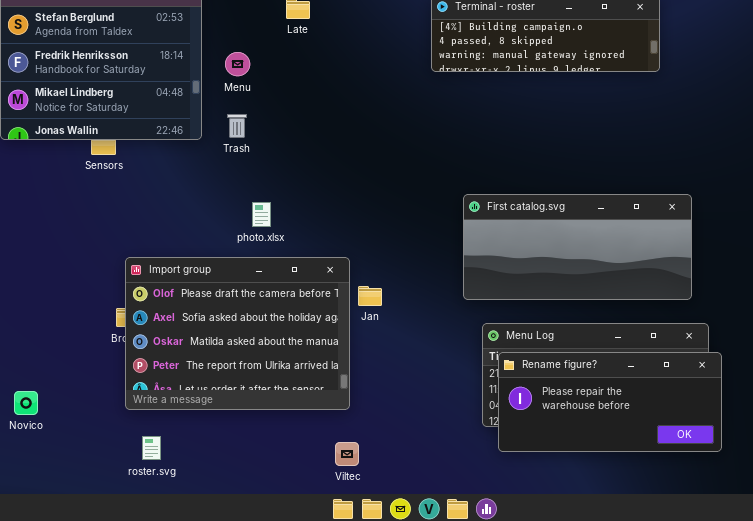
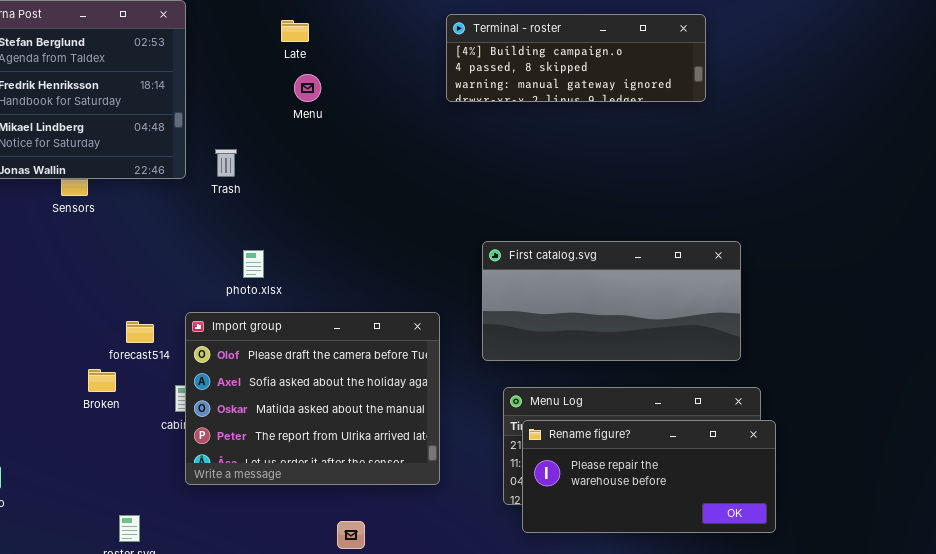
Menu: [225,52,250,76] -> [294,74,321,102], moved
Import group: [125,257,350,410] -> [185,312,440,485], moved

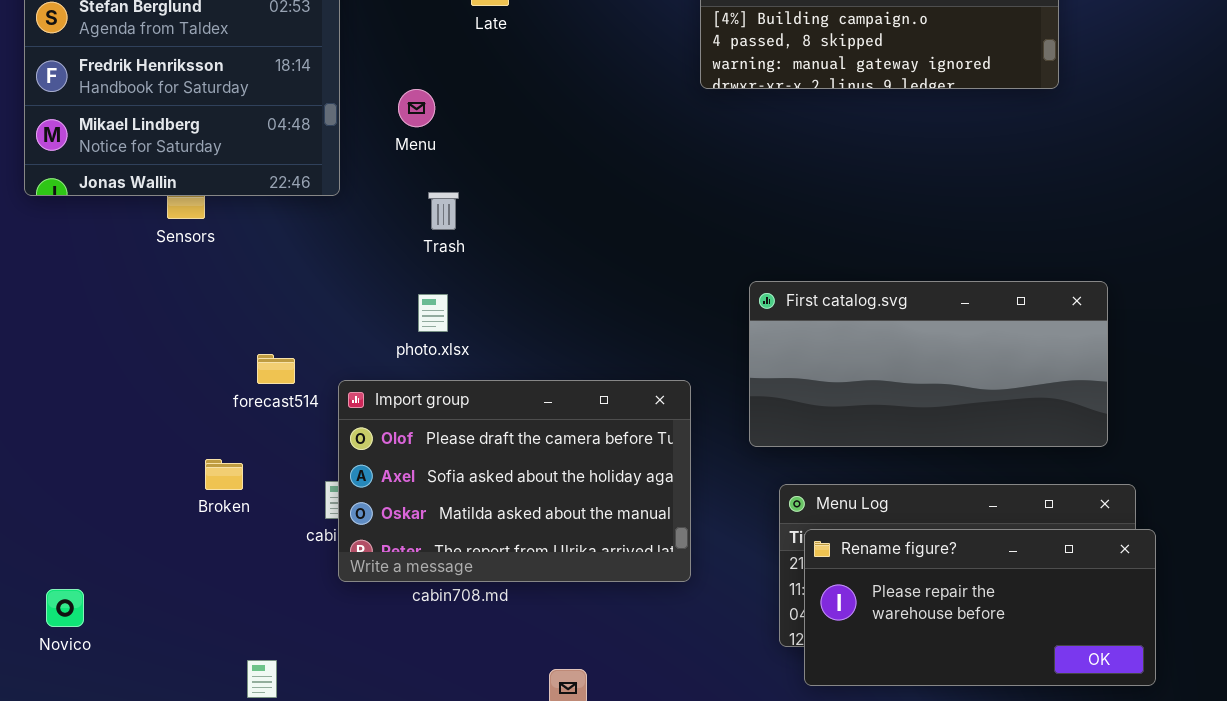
Menu: [294,74,321,102] -> [398,89,435,127], moved
Trash: [215,149,237,177] -> [428,192,459,230], moved
Import group: [185,312,440,485] -> [338,380,691,582], resized
forecast514: [126,321,154,343] -> [257,354,295,384], moved

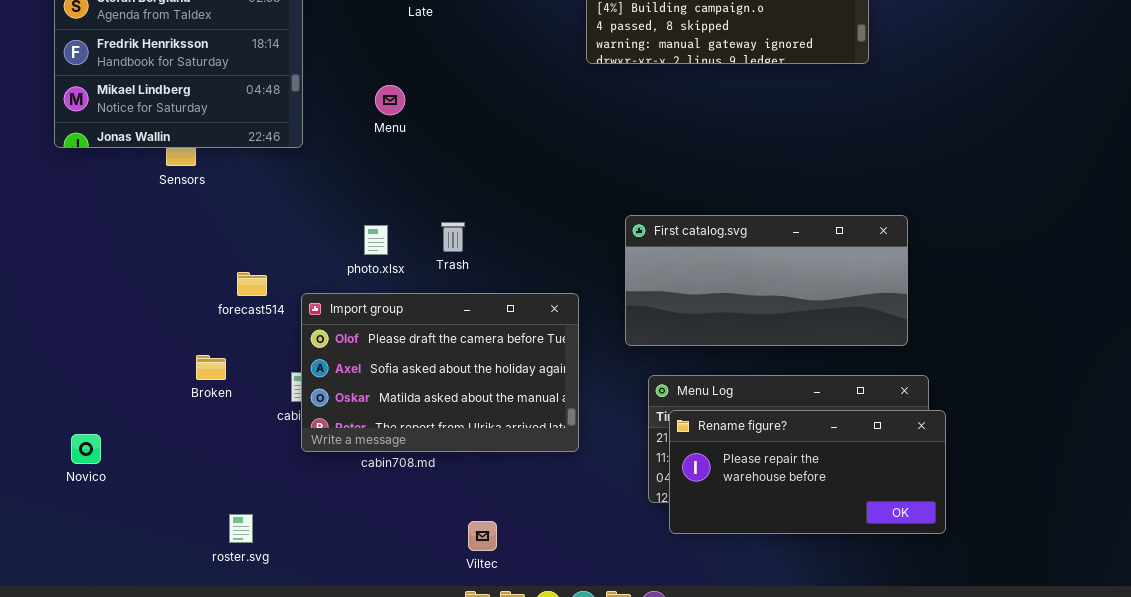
Menu: [398,89,435,127] -> [375,85,405,115], moved
Trash: [428,192,459,230] -> [441,222,465,252], moved
Novico: [46,589,84,627] -> [71,434,101,464], moved

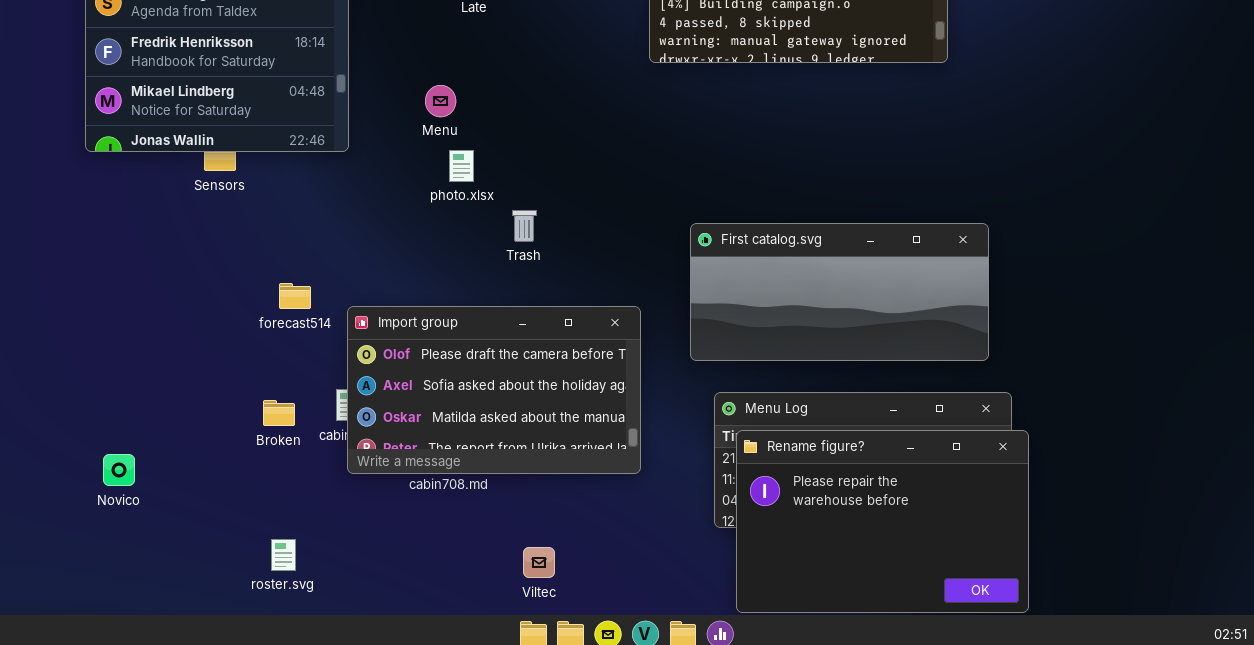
Trash: [441,222,465,252] -> [512,210,537,242], moved
photo.xlsx: [364,225,388,255] -> [449,150,474,182], moved
Broken: [196,355,226,380] -> [263,400,295,426], moved
Rename figure?: [669,410,946,534] -> [736,430,1029,613], resized

